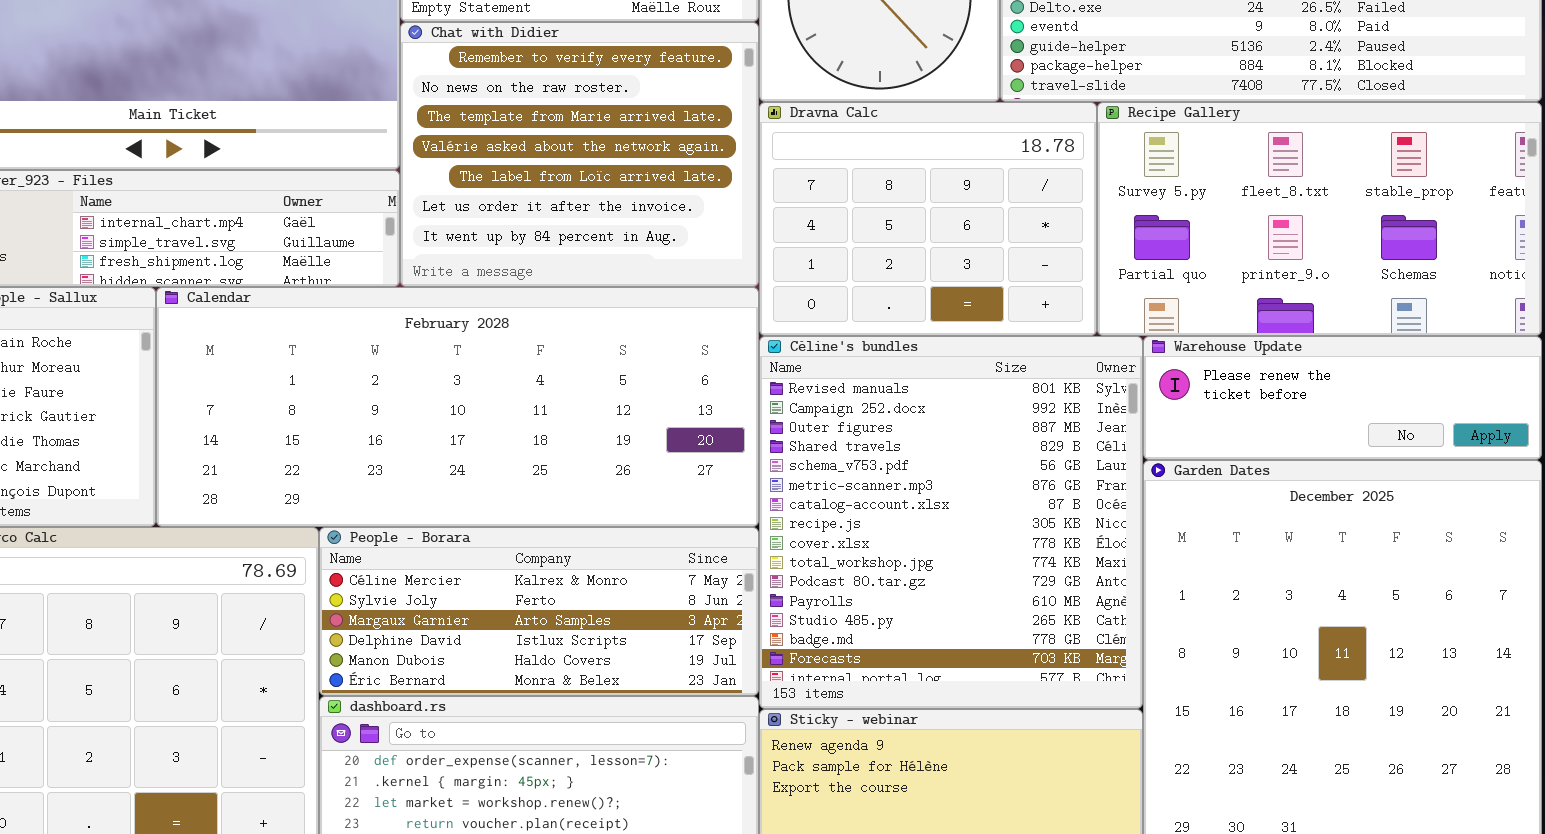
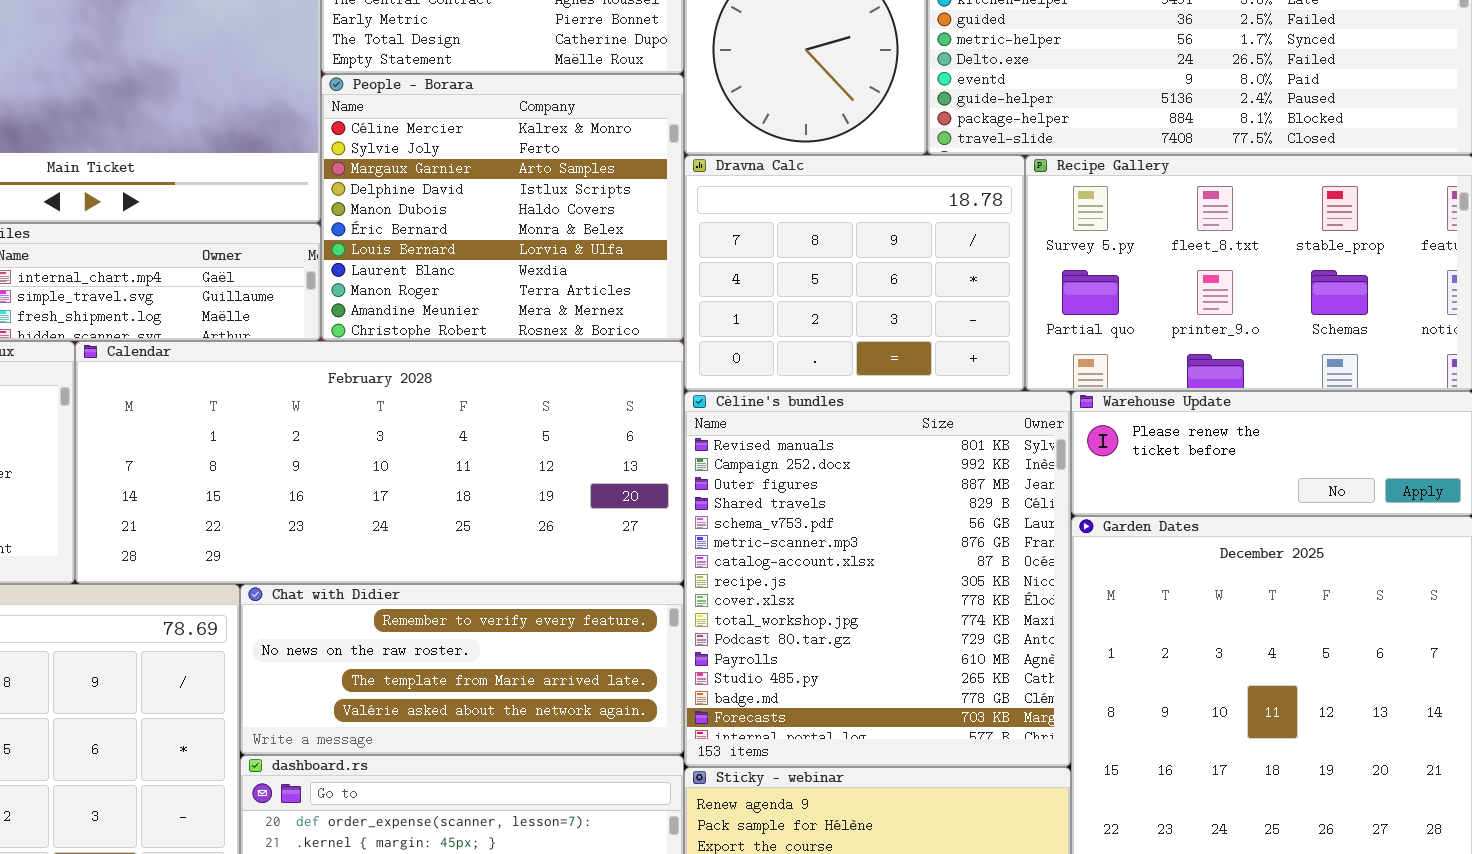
Chat with Didier: [400,22,759,287] -> [240,584,684,755], moved, resized
People - Borara: [319,527,759,696] -> [321,74,684,341], moved, resized

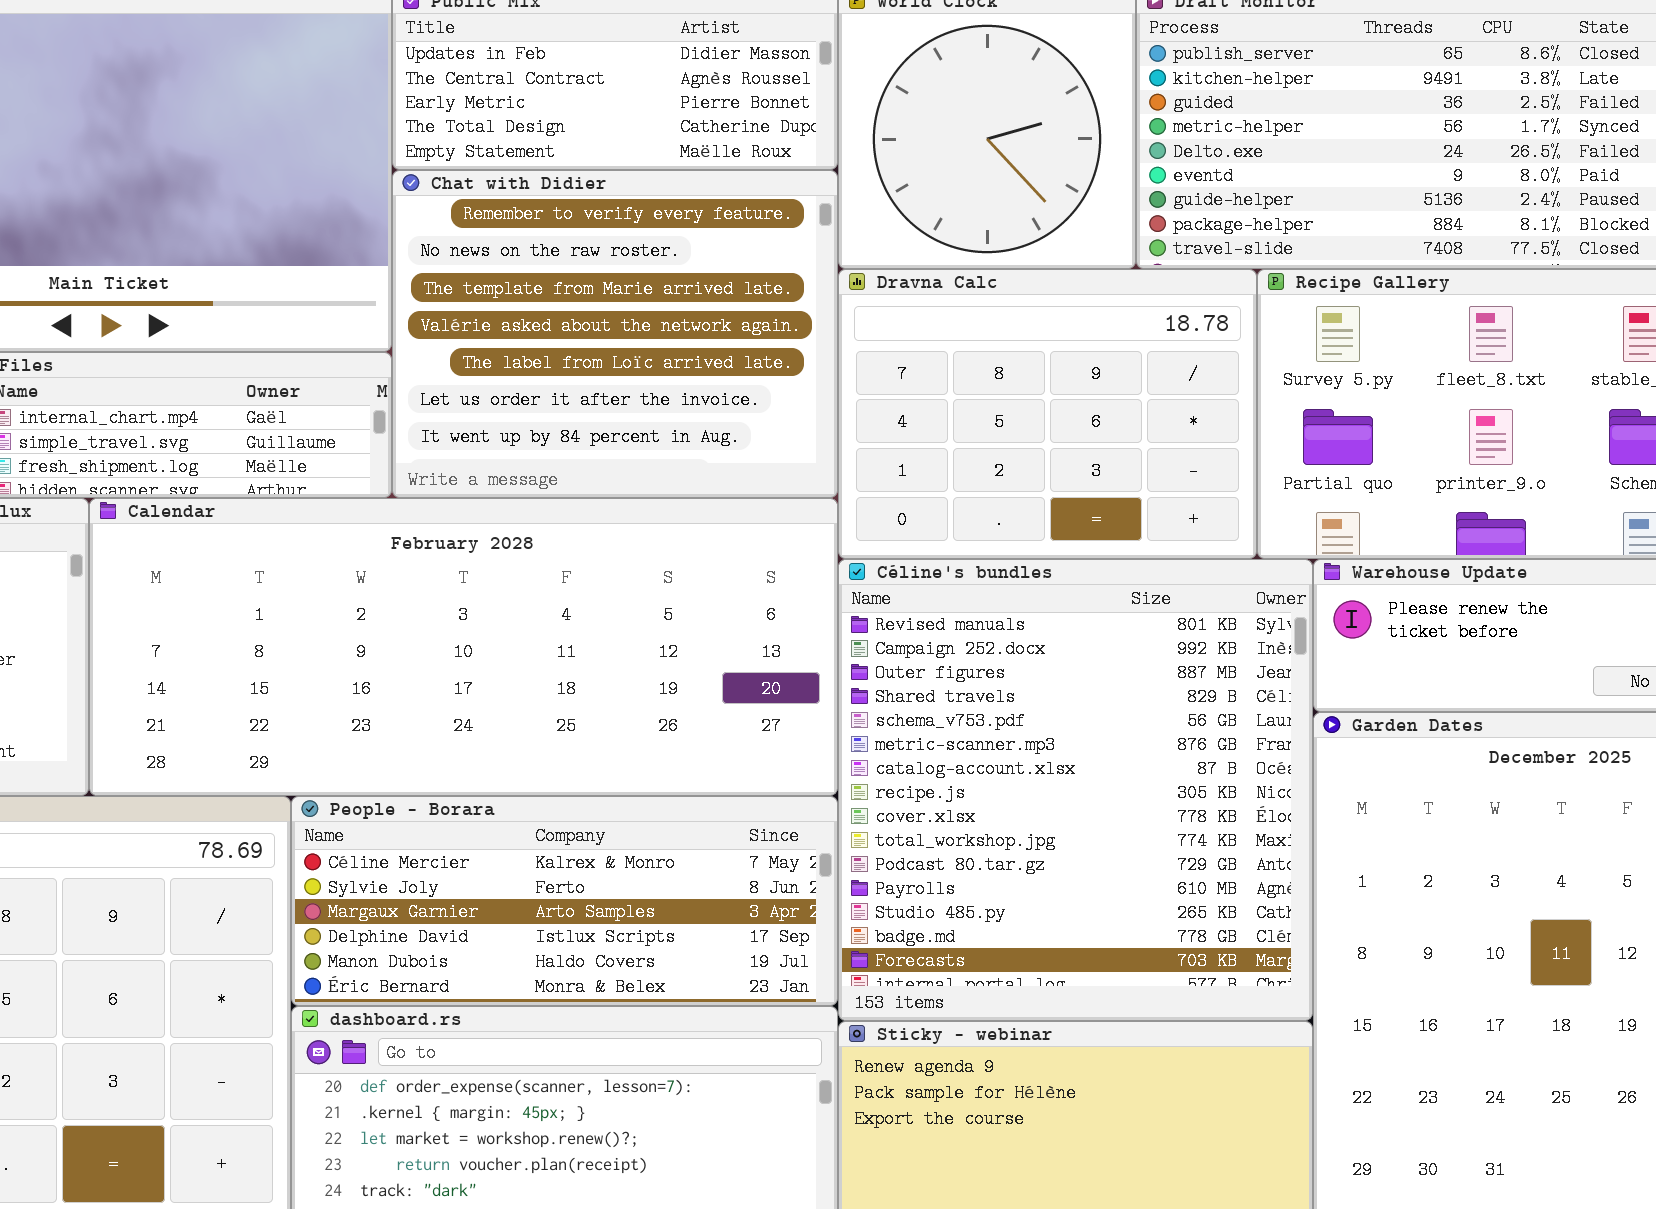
People - Borara: [321,74,684,341] -> [291,796,838,1006], moved, resized
Chat with Didier: [240,584,684,755] -> [392,170,838,498], moved, resized

